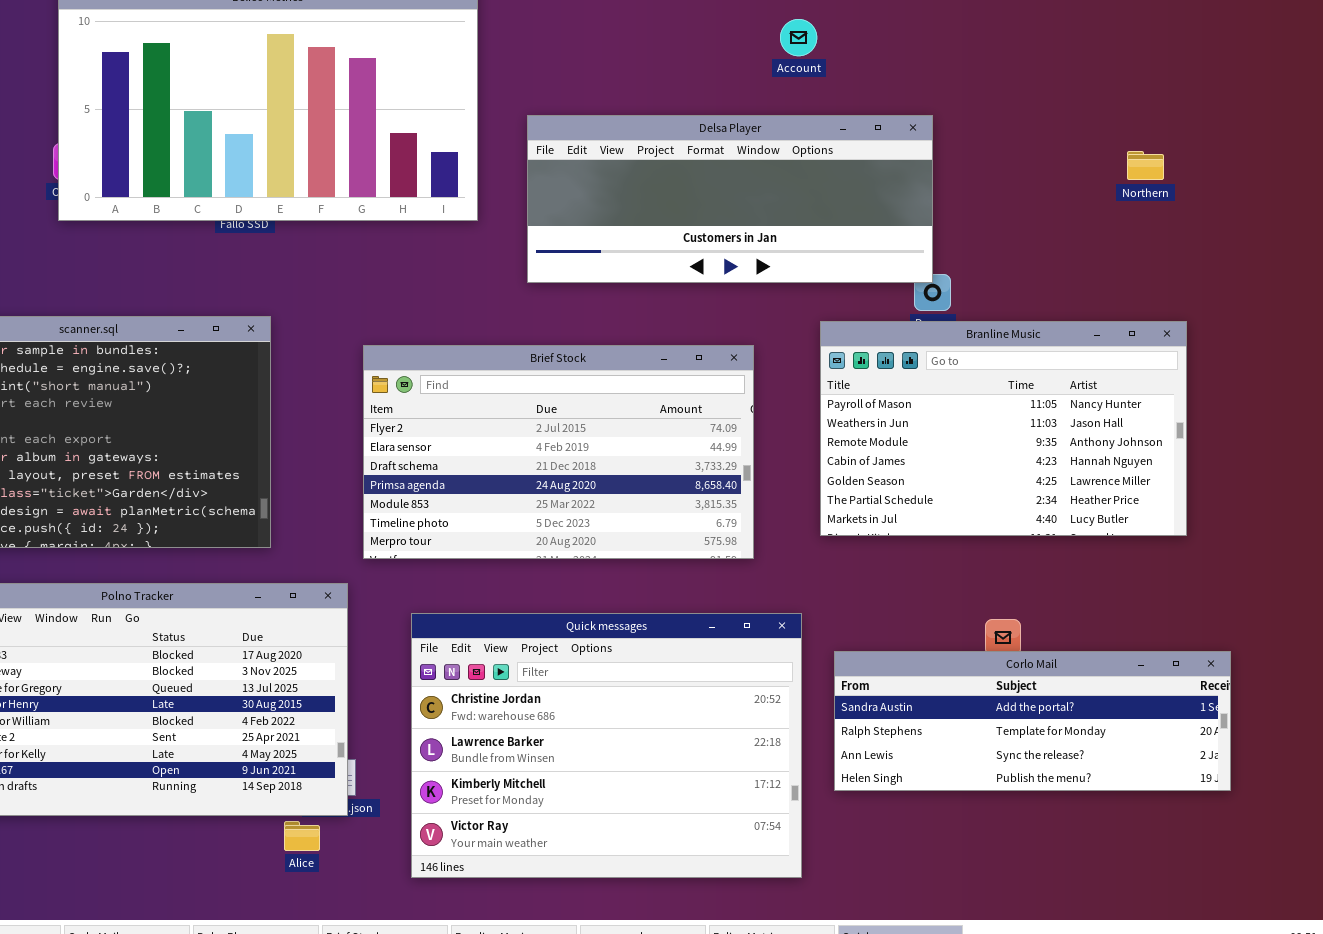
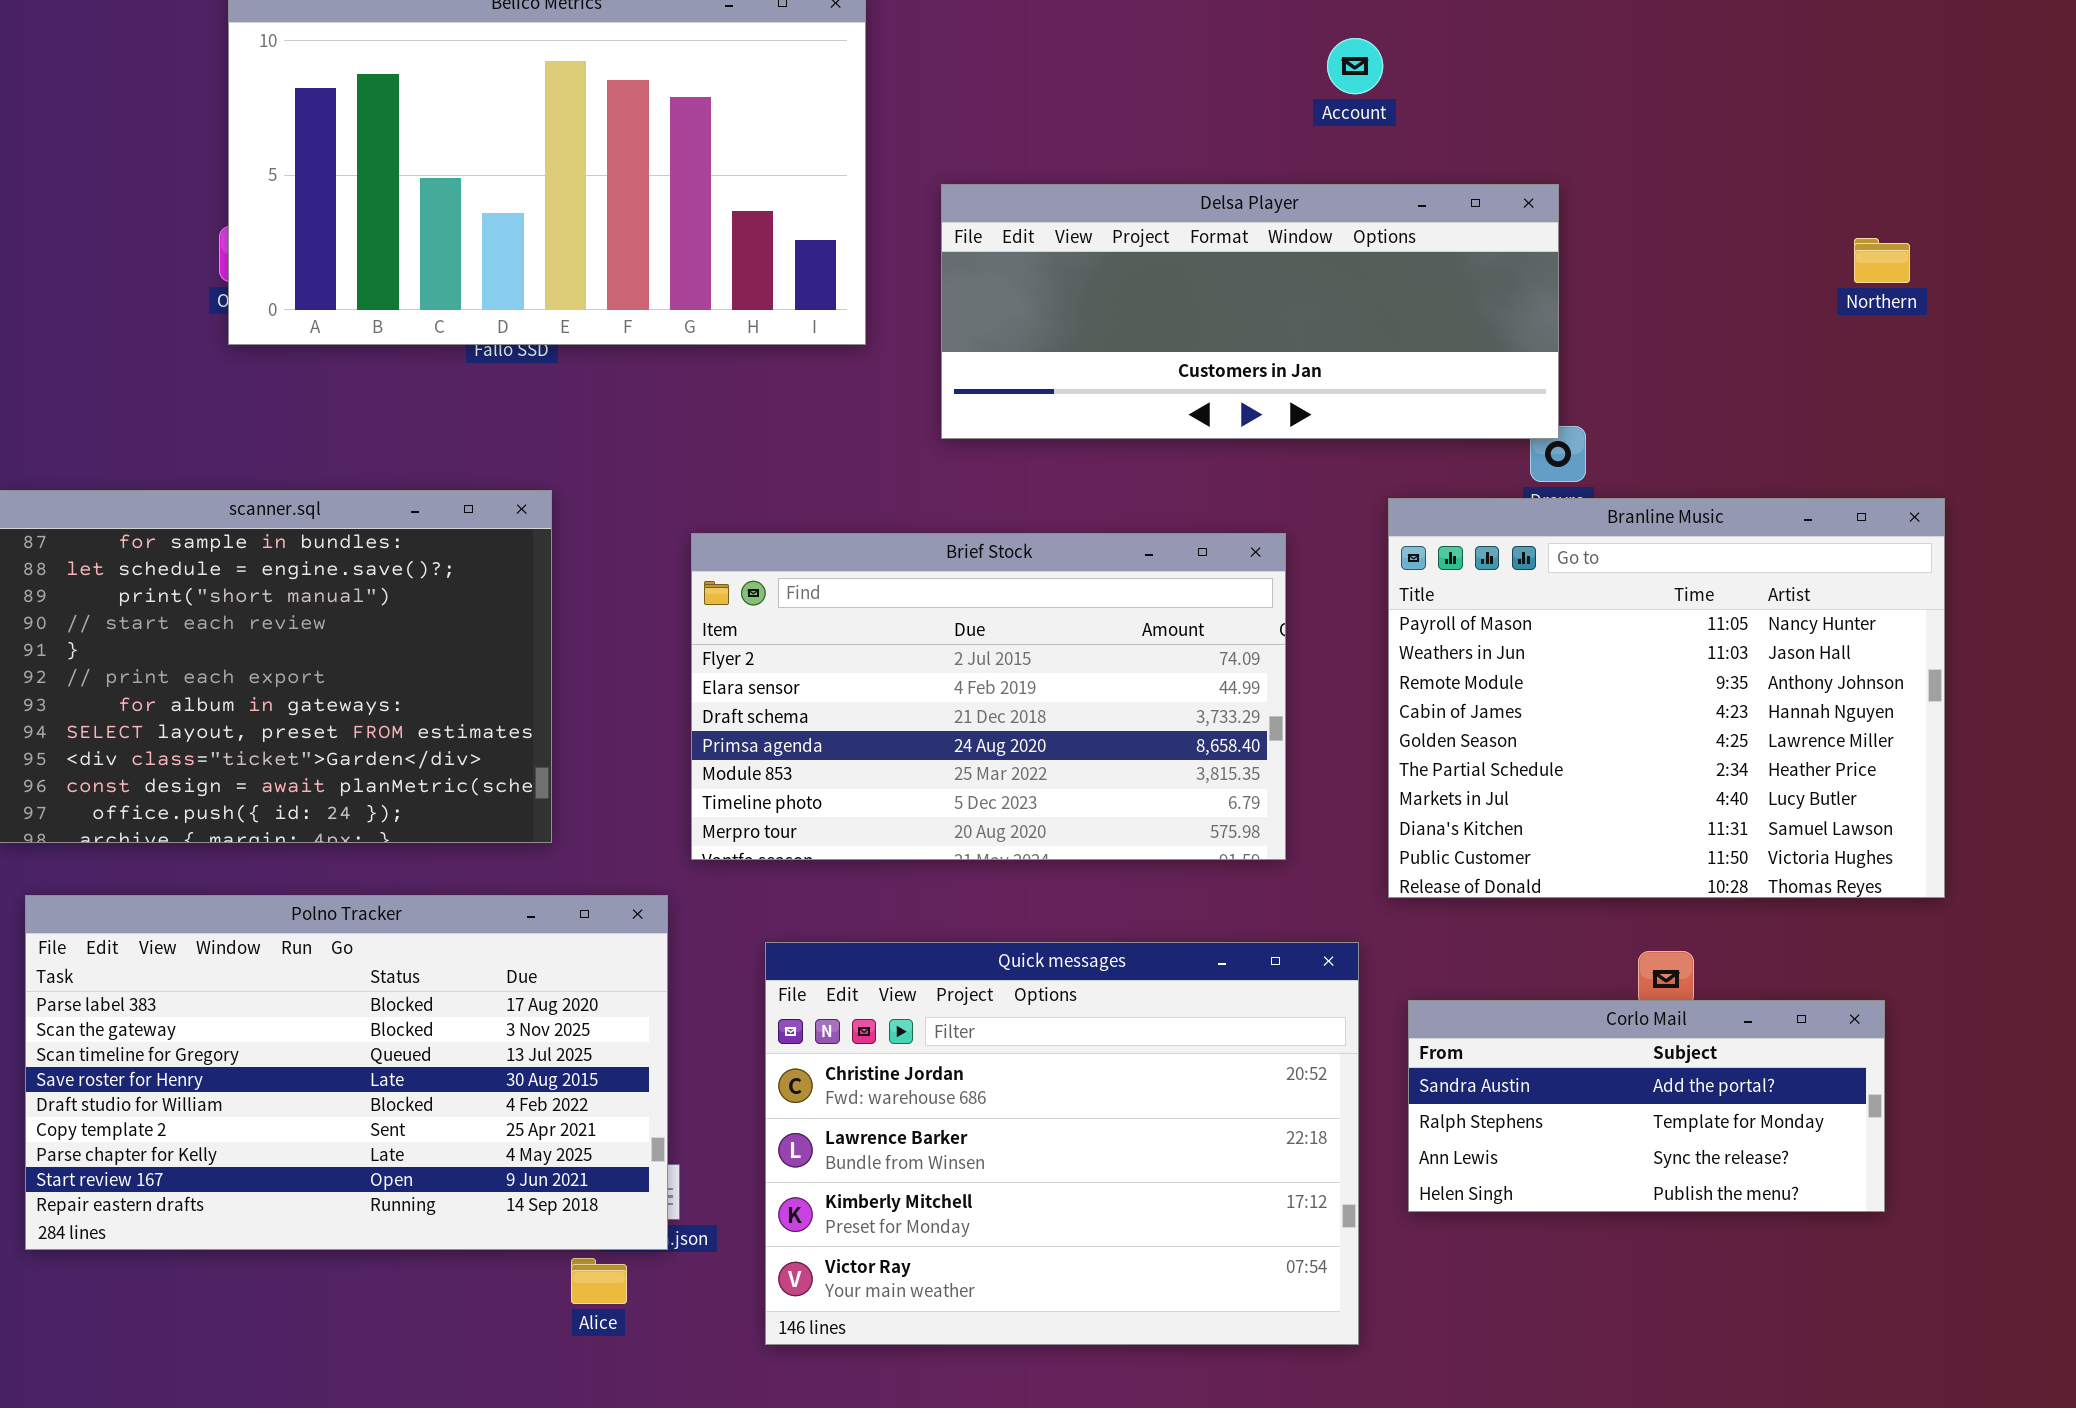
Branline Music: [820,321,1187,536] -> [1388,498,1945,898], resized
Corlo Mail: [834,651,1231,791] -> [1408,1000,1885,1212], resized

